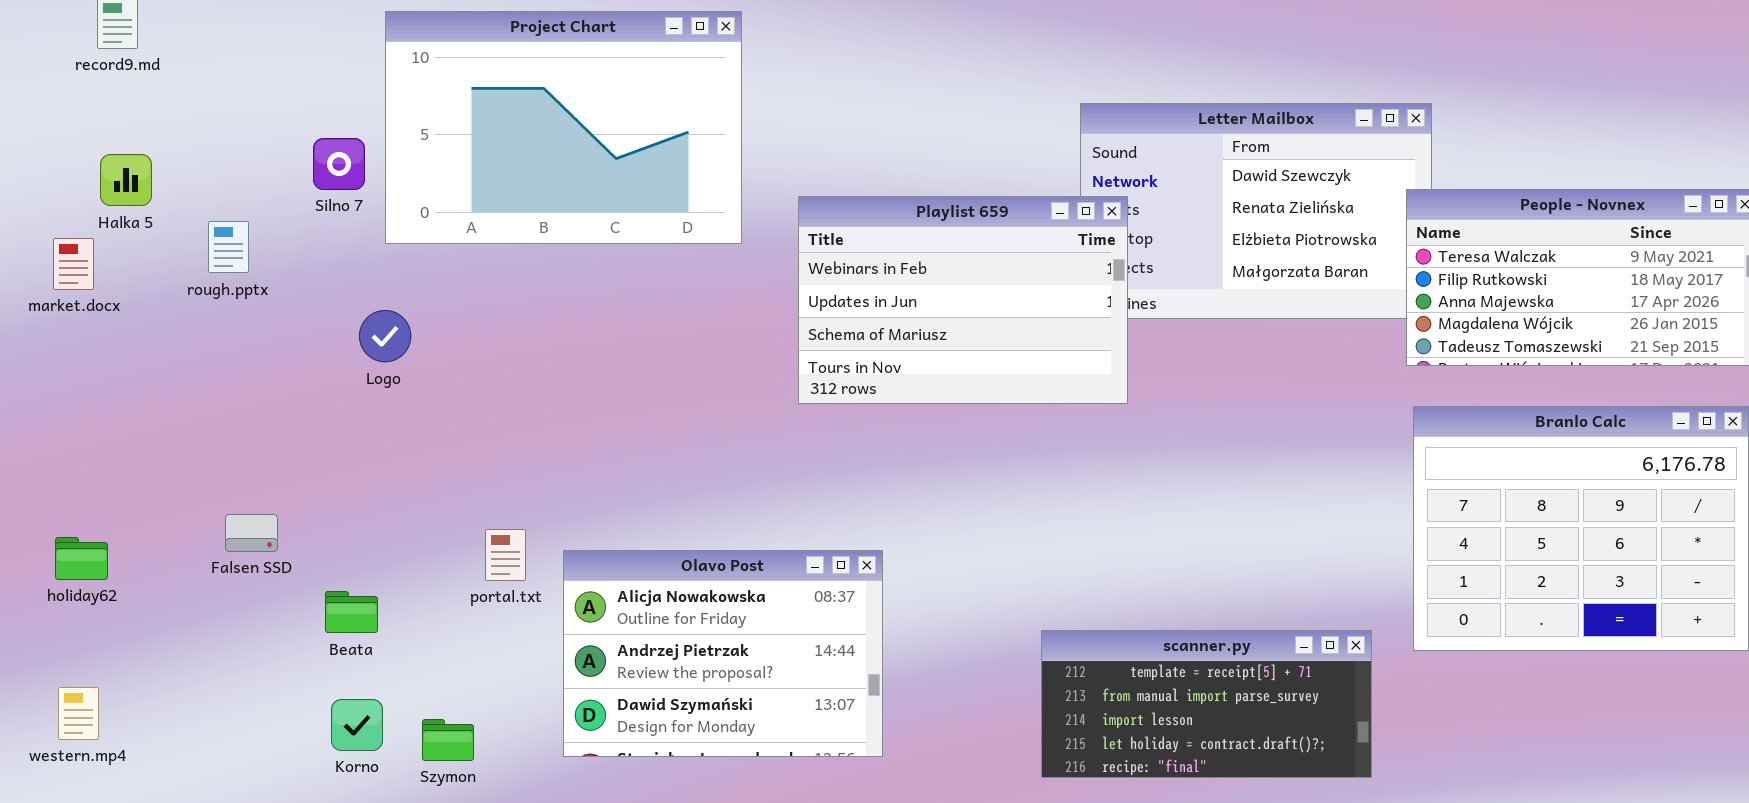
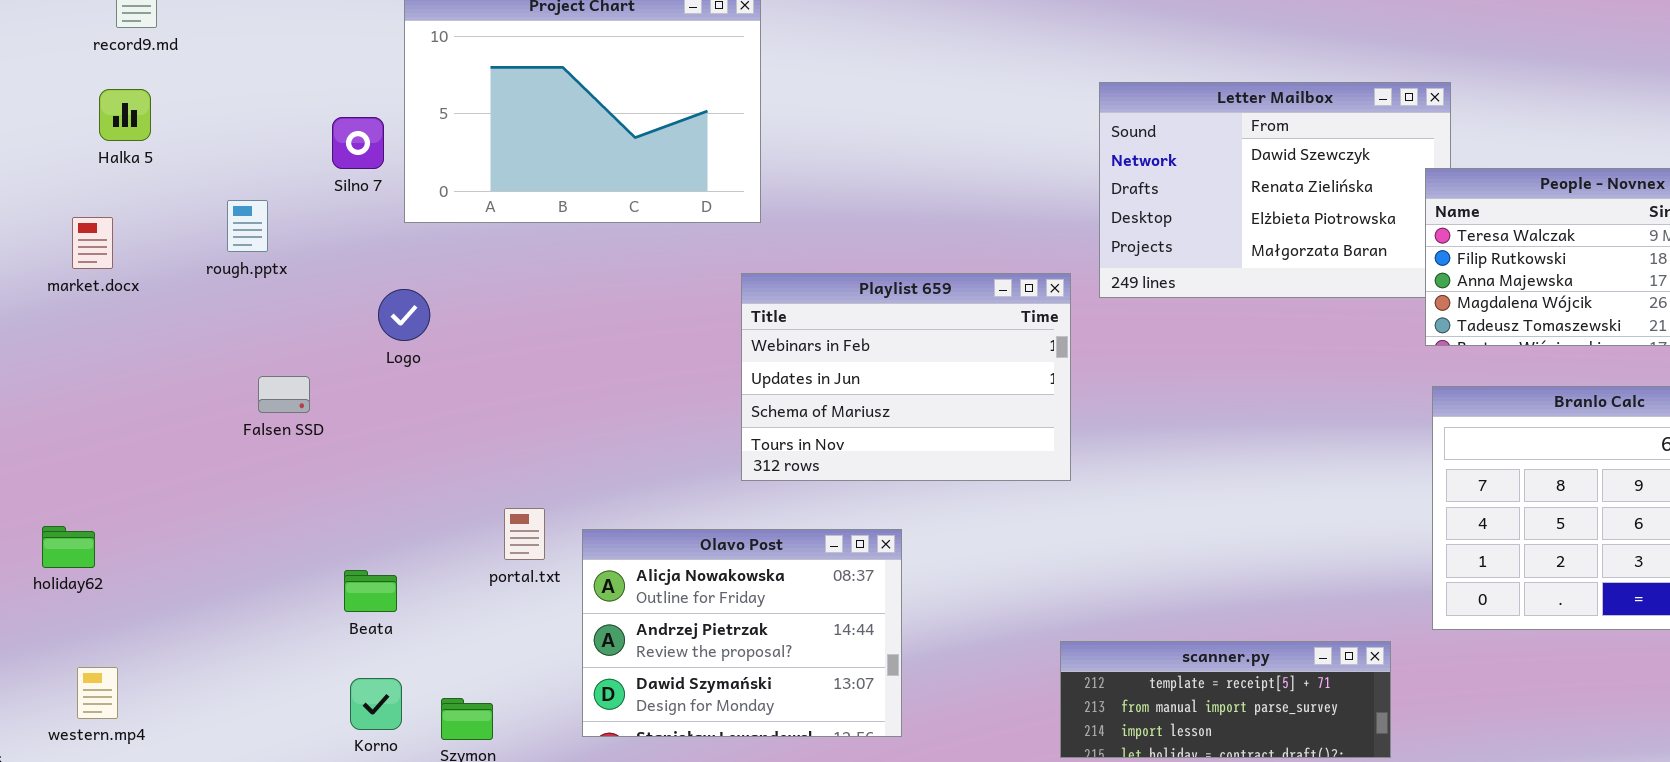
Halka 5: [100,154,152,206] -> [99,89,151,141], moved
Playlist 659: [798,196,1128,404] -> [741,273,1071,481], moved
Falsen SSD: [225,514,278,552] -> [258,376,310,413], moved
holiday62: [55,537,108,580] -> [42,526,95,568], moved
scanner.py: [1041,630,1372,778] -> [1060,641,1391,758], resized

